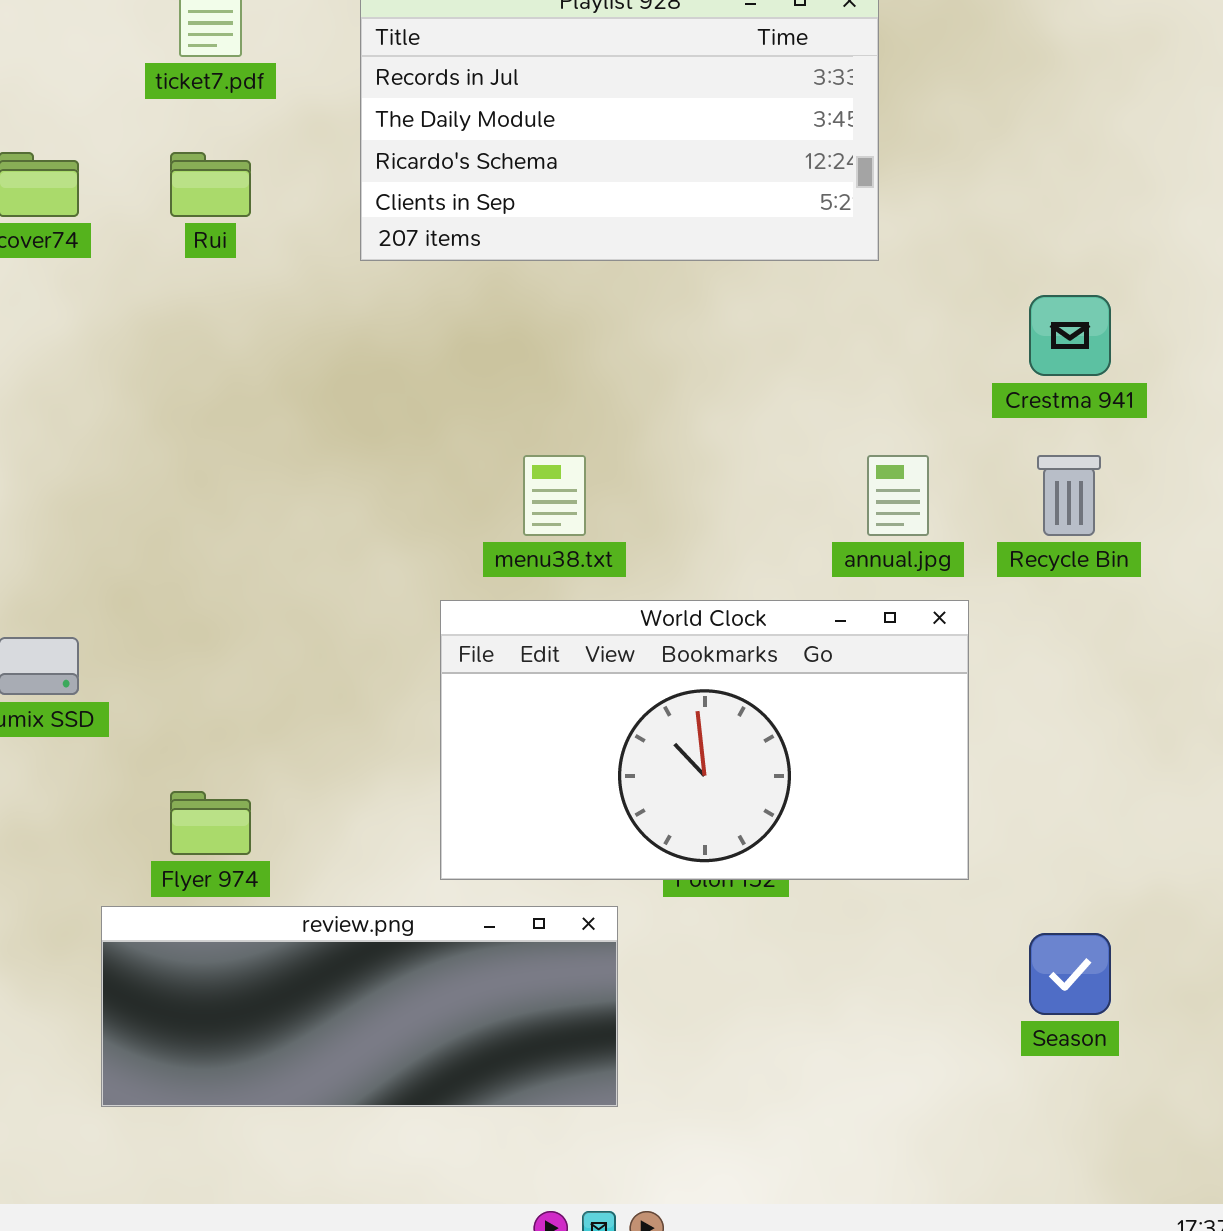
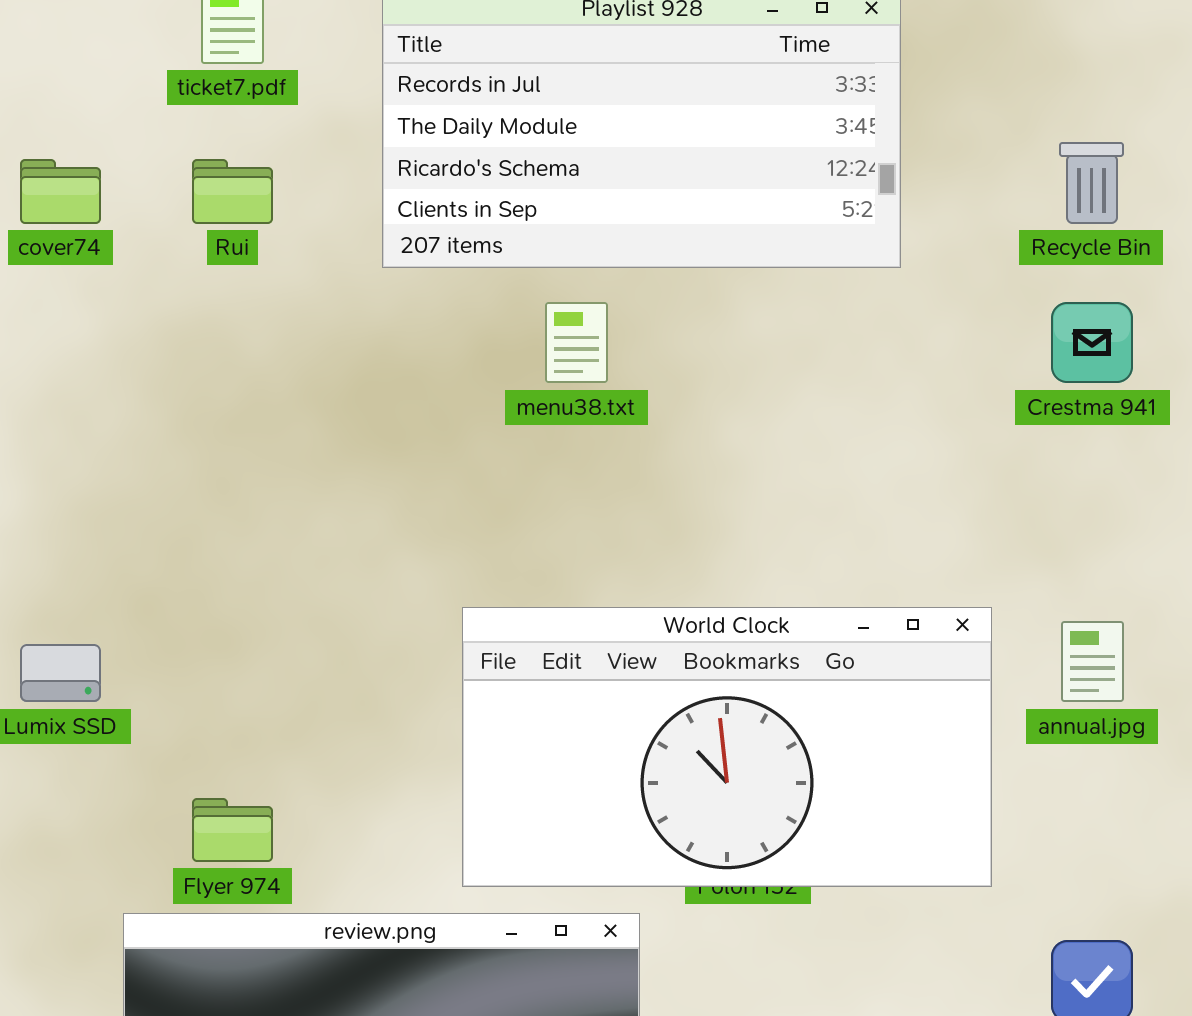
menu38.txt: [523,455,586,536] -> [545,302,608,383], moved
annual.jpg: [867,455,929,536] -> [1061,621,1124,702], moved
Recycle Bin: [1037,455,1101,536] -> [1059,142,1124,224], moved

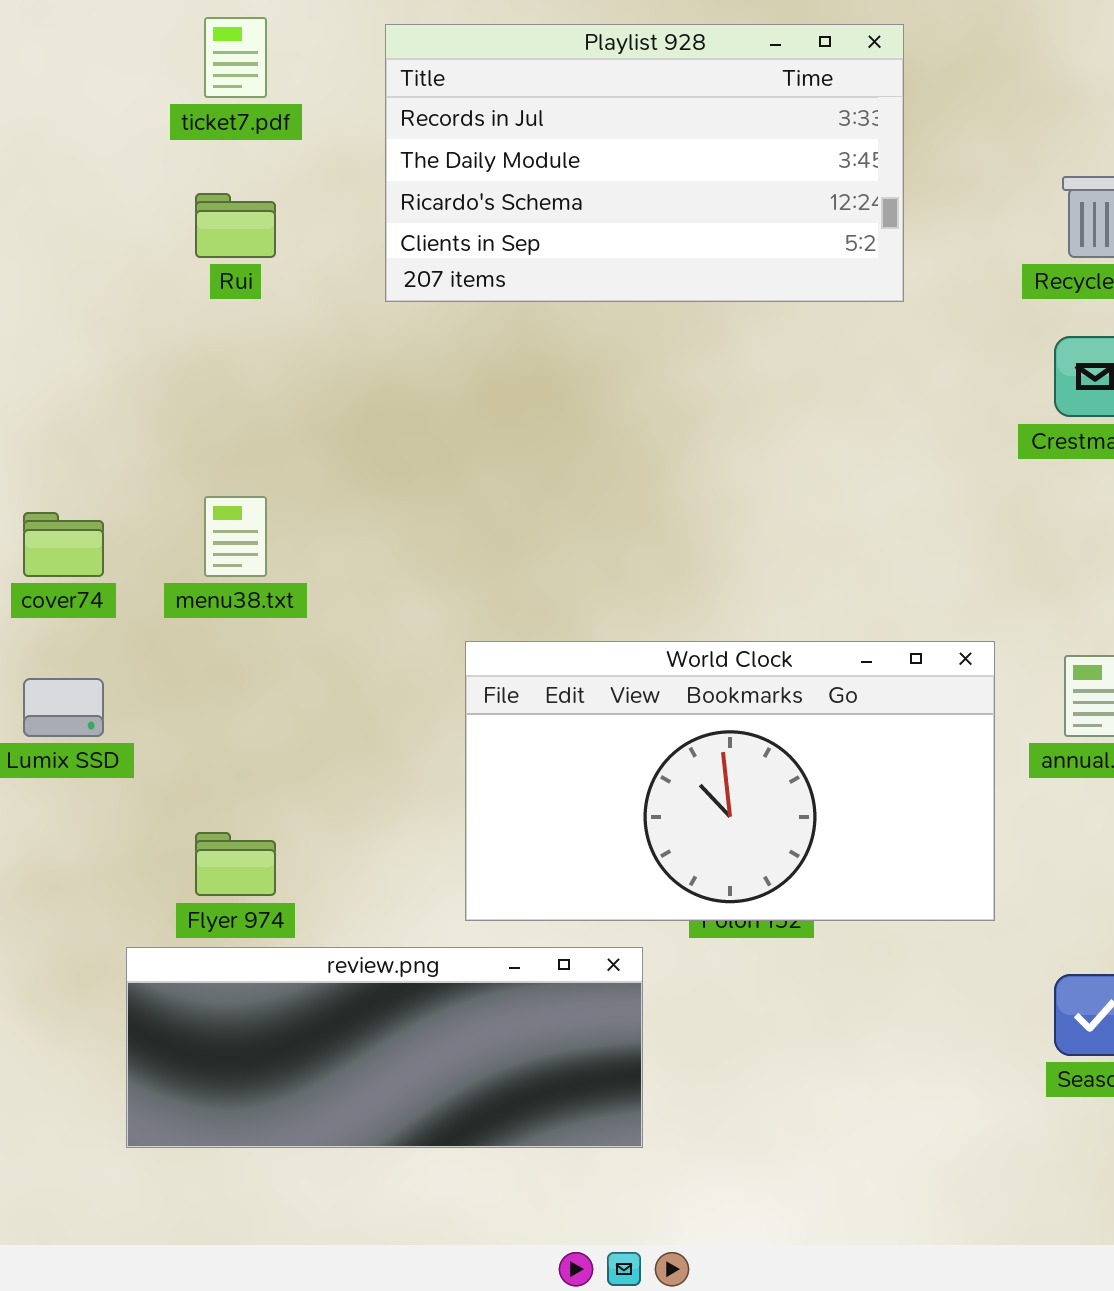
cover74: [20,159,101,224] -> [23,512,104,577], moved
menu38.txt: [545,302,608,383] -> [204,496,267,577], moved

